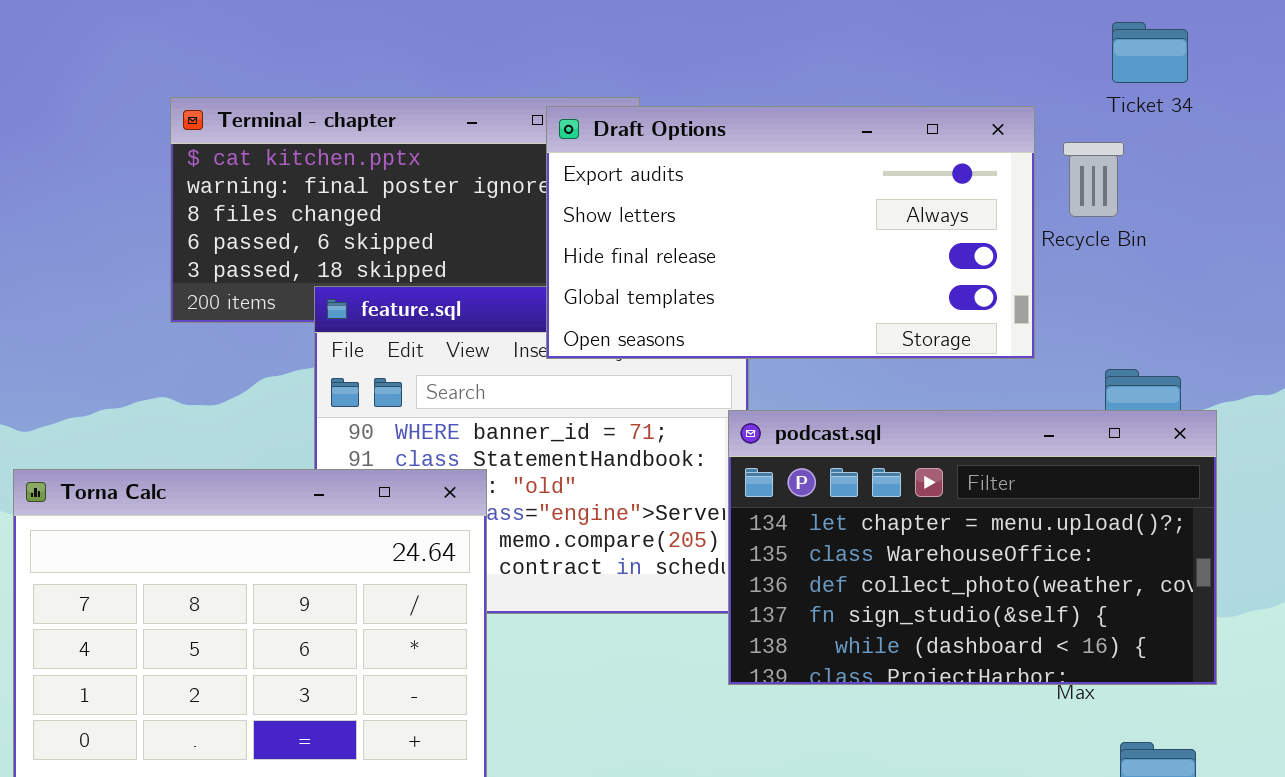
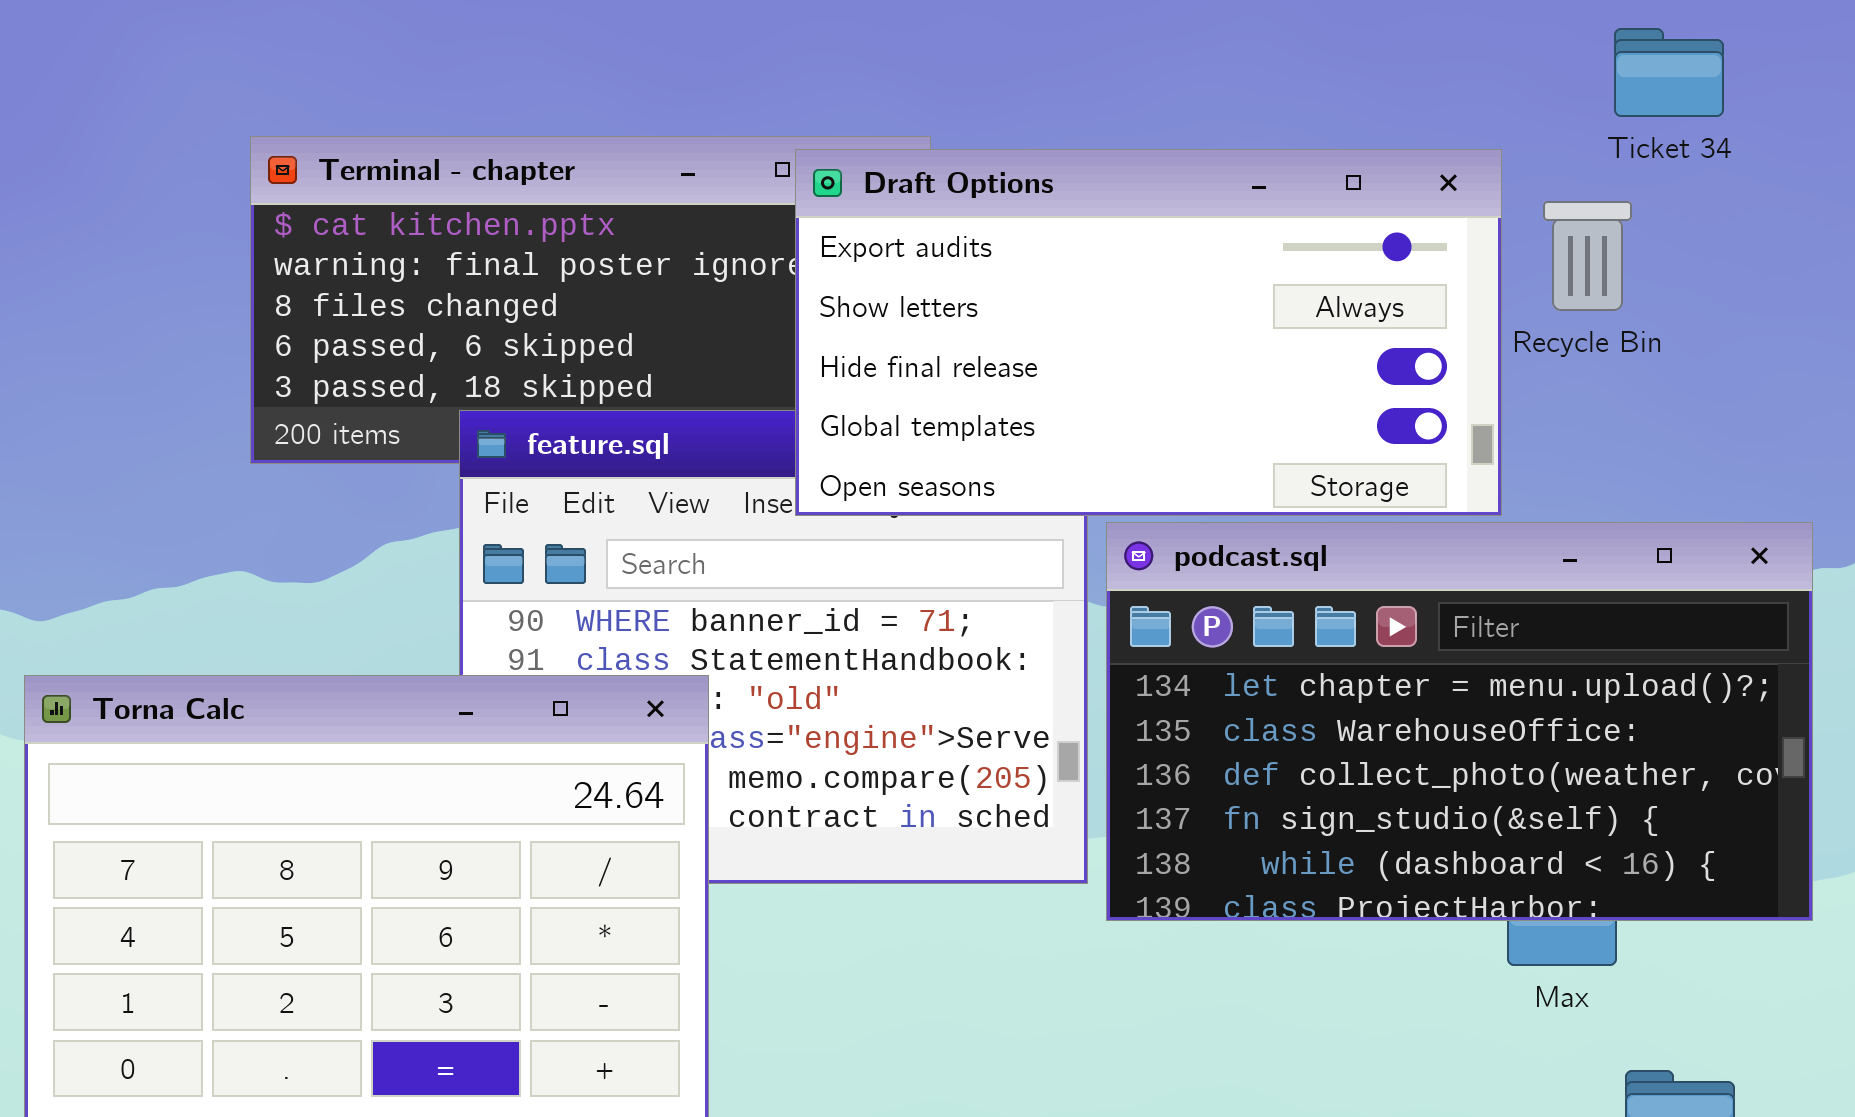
podcast.sql: [728,410,1217,685] -> [1106,522,1813,921], moved

